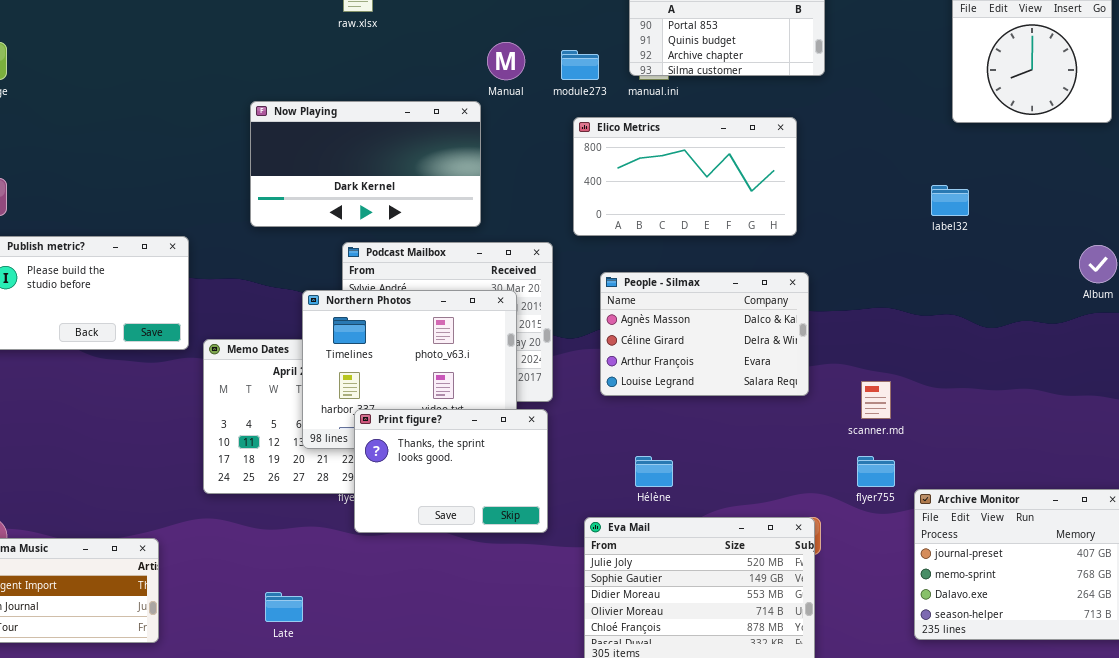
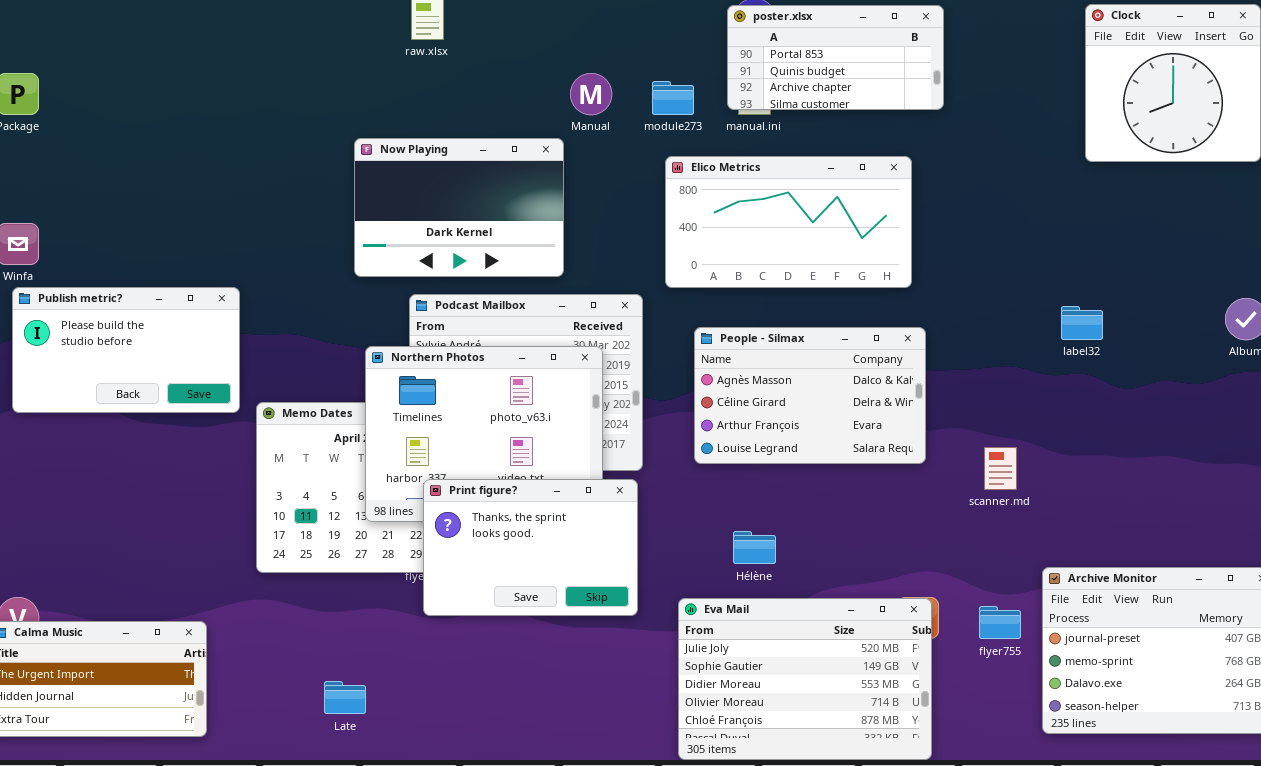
Now Playing: [250,101,481,227] -> [354,138,564,277], resized
label32: [931,185,969,216] -> [1061,306,1103,340], moved
flyer755: [857,456,895,487] -> [979,606,1021,639], moved

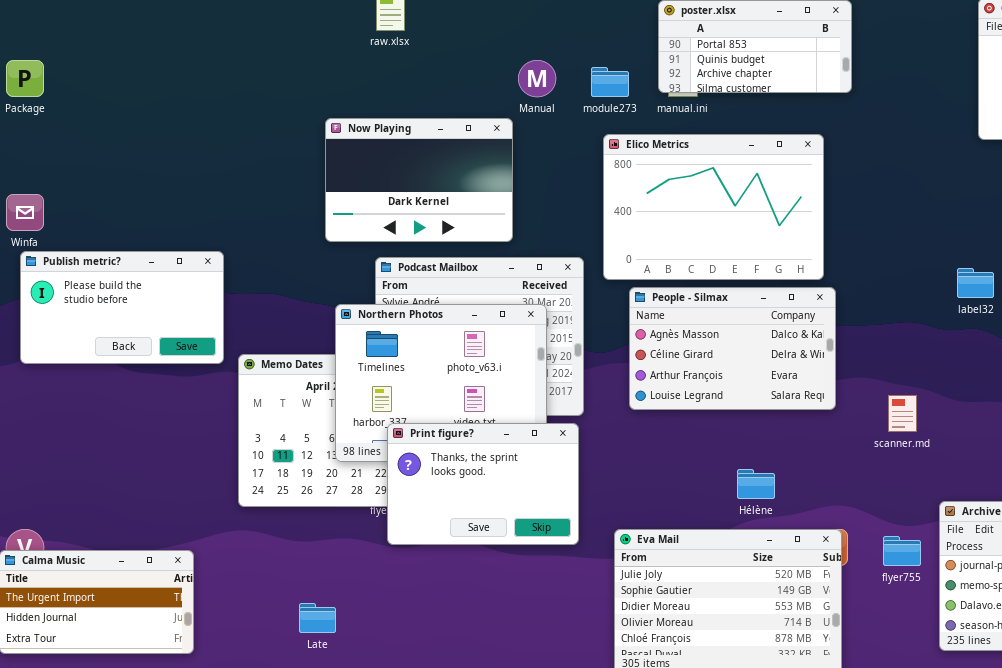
Elico Metrics: [665,156,912,288] -> [603,134,824,280], resized
Hélène: [733,531,776,564] -> [737,469,775,499], moved

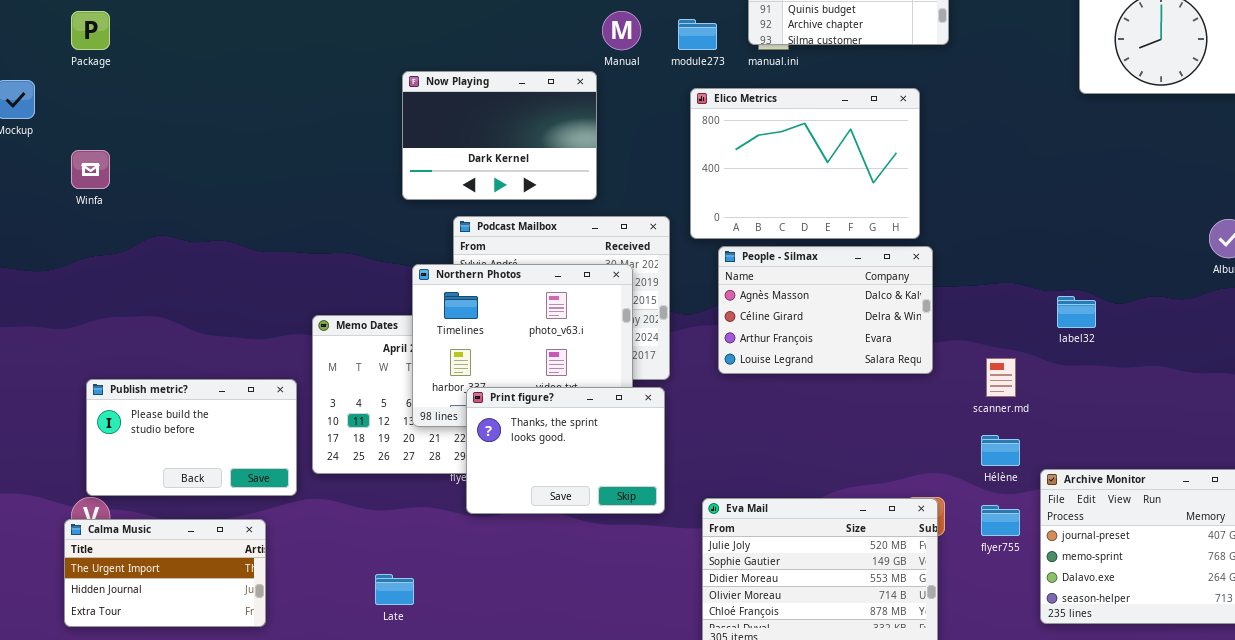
Publish metric?: [20,251,224,364] -> [86,379,297,496], moved
label32: [957,268,994,298] -> [1057,296,1096,328], moved
Hélène: [737,469,775,499] -> [981,435,1020,466], moved

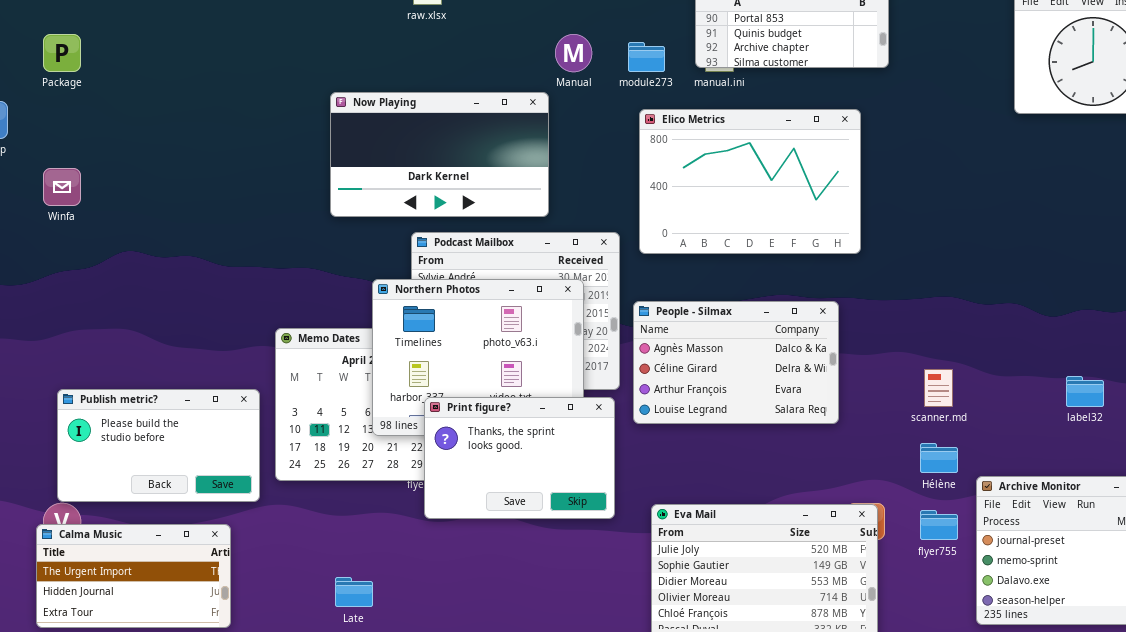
Now Playing: [402,71,597,200] -> [330,92,549,217], resized
People - Silmax: [718,246,933,374] -> [633,301,839,424], moved
label32: [1057,296,1096,328] -> [1066,376,1104,407], moved

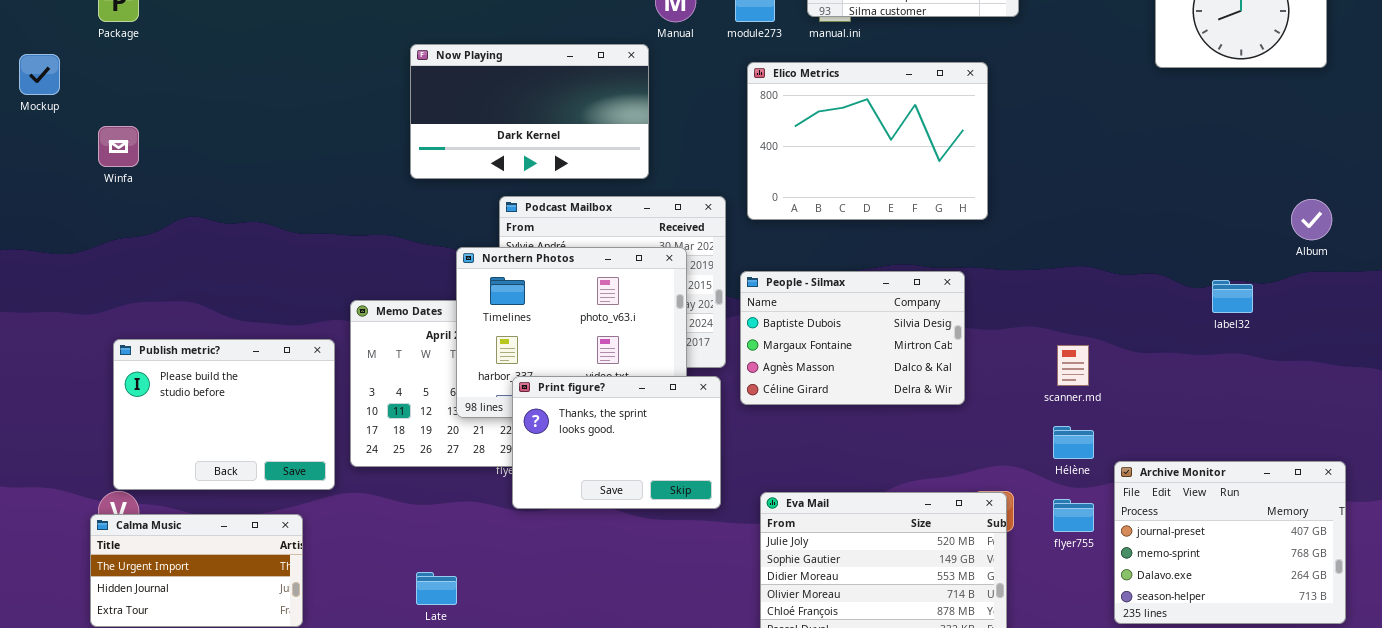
People - Silmax: [633,301,839,424] -> [740,271,965,405], scrolled up 2 rows
label32: [1066,376,1104,407] -> [1212,280,1253,313], moved
Publish metric?: [57,389,260,502] -> [113,339,335,490], resized

